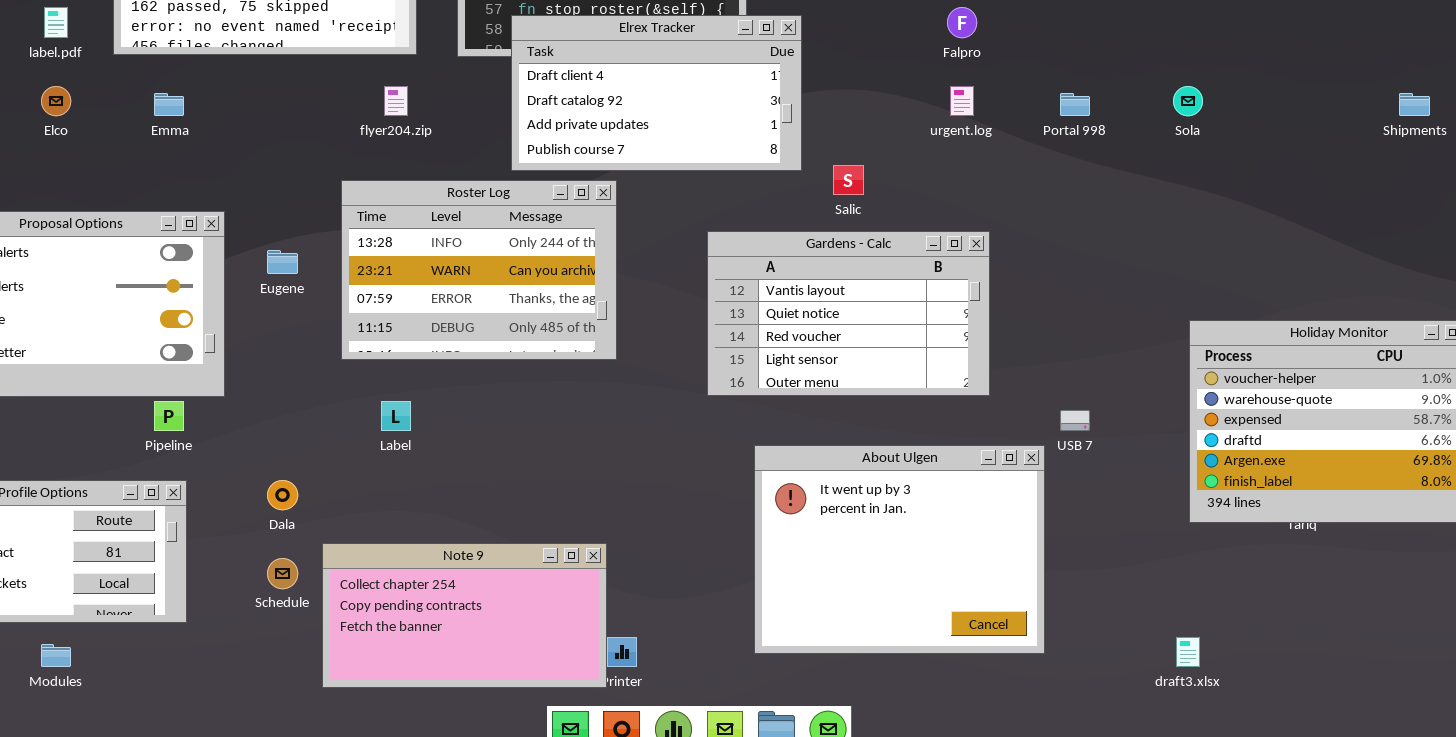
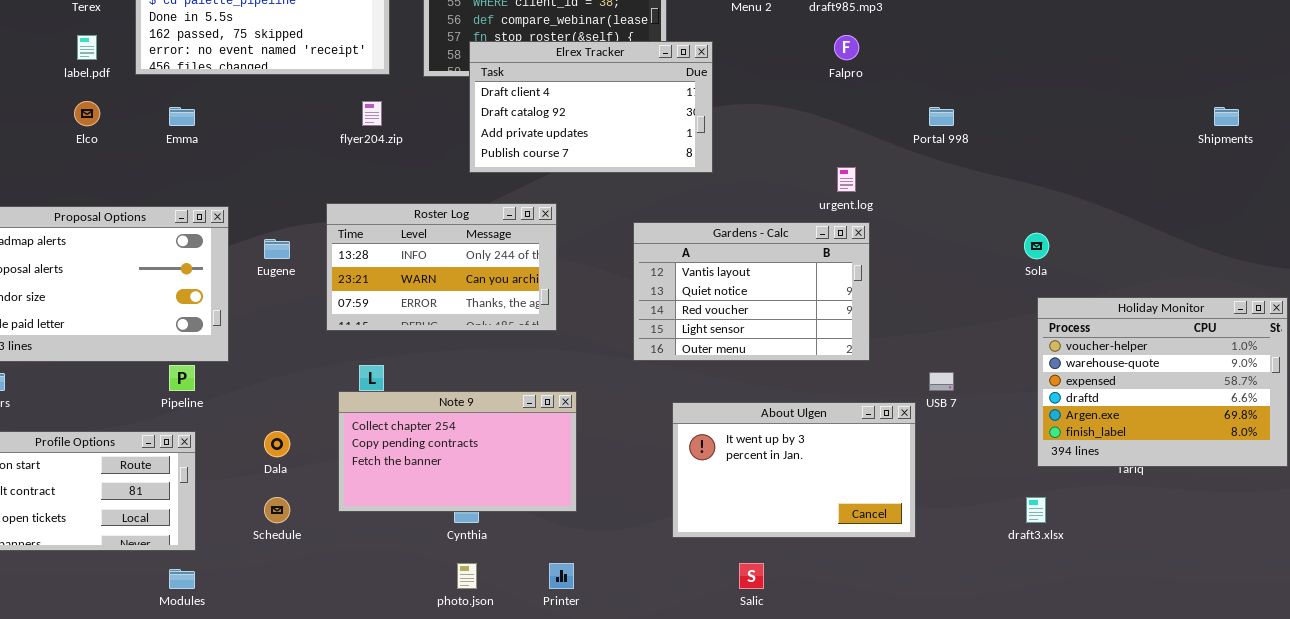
urgent.log: [950,86,974,116] -> [837,167,856,192], moved
Sola: [1173,86,1203,116] -> [1024,233,1049,259], moved
Salic: [833,165,864,195] -> [739,563,764,589], moved
Roster Log: [341,180,617,360] -> [326,203,557,331], resized
About Ulgen: [754,445,1045,654] -> [672,402,916,538], resized
Note 9: [322,543,607,688] -> [338,391,577,512], moved
draft3.xlsx: [1176,637,1200,667] -> [1026,497,1046,523], moved
Modules: [41,644,71,667] -> [169,569,195,589], moved

